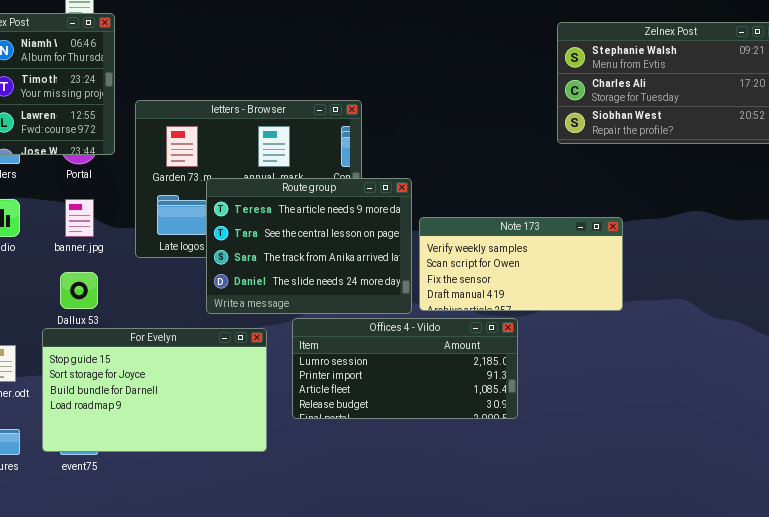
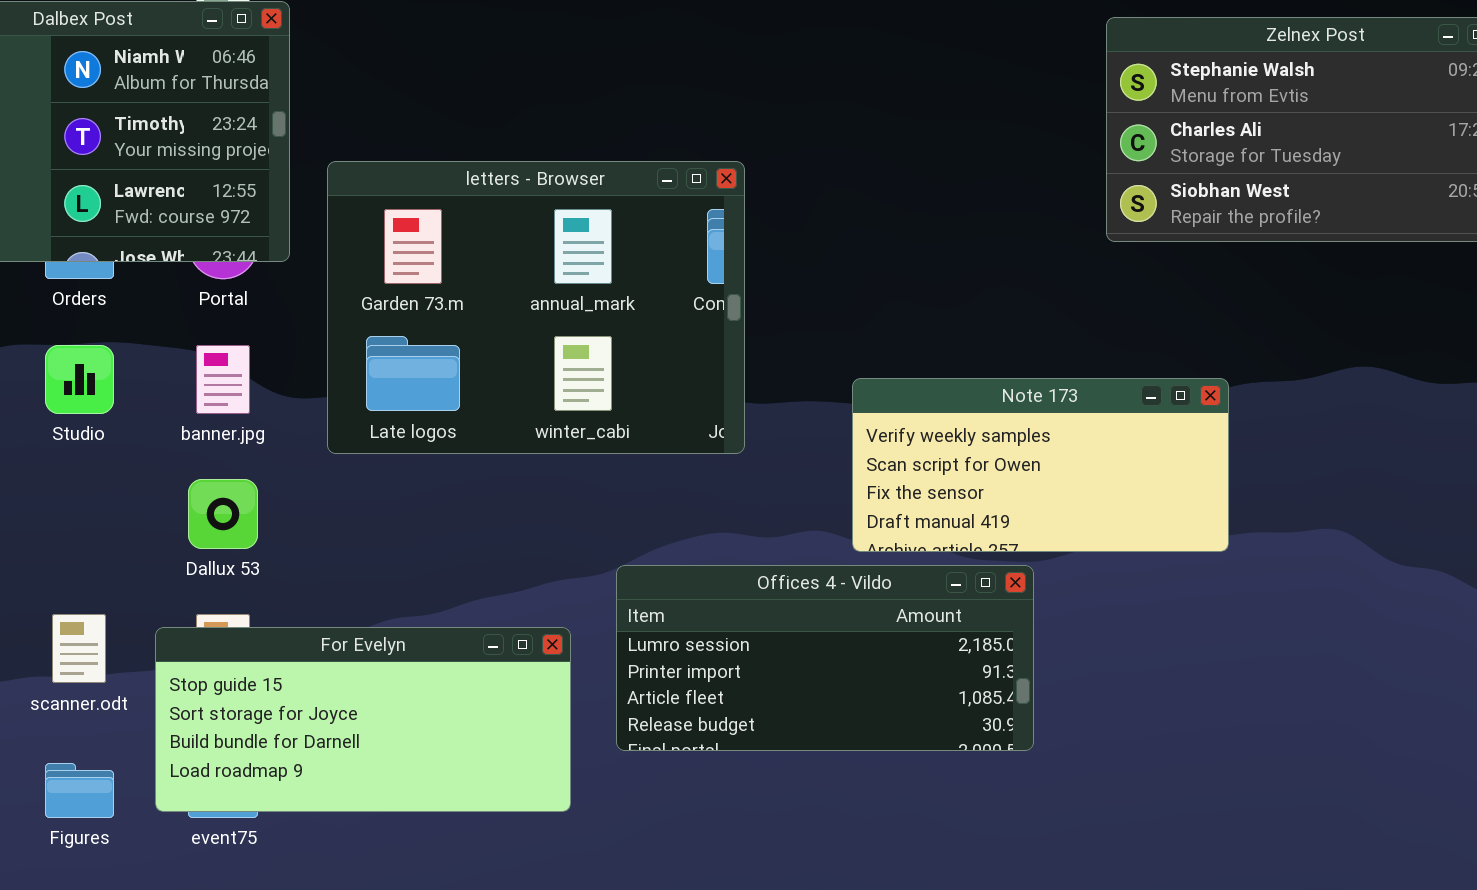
Route group: [206,178,412,314] -> none, closed
For Evelyn: [42,328,267,452] -> [155,627,571,812], resized

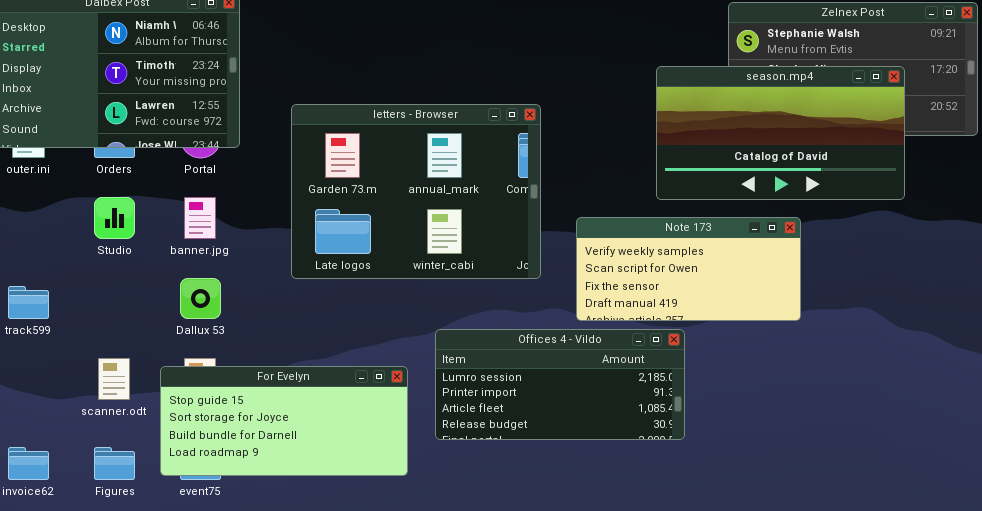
season.mp4: none -> [656,66,905,200], opened
letters - Browser: [327,161,745,454] -> [291,104,541,279], moved

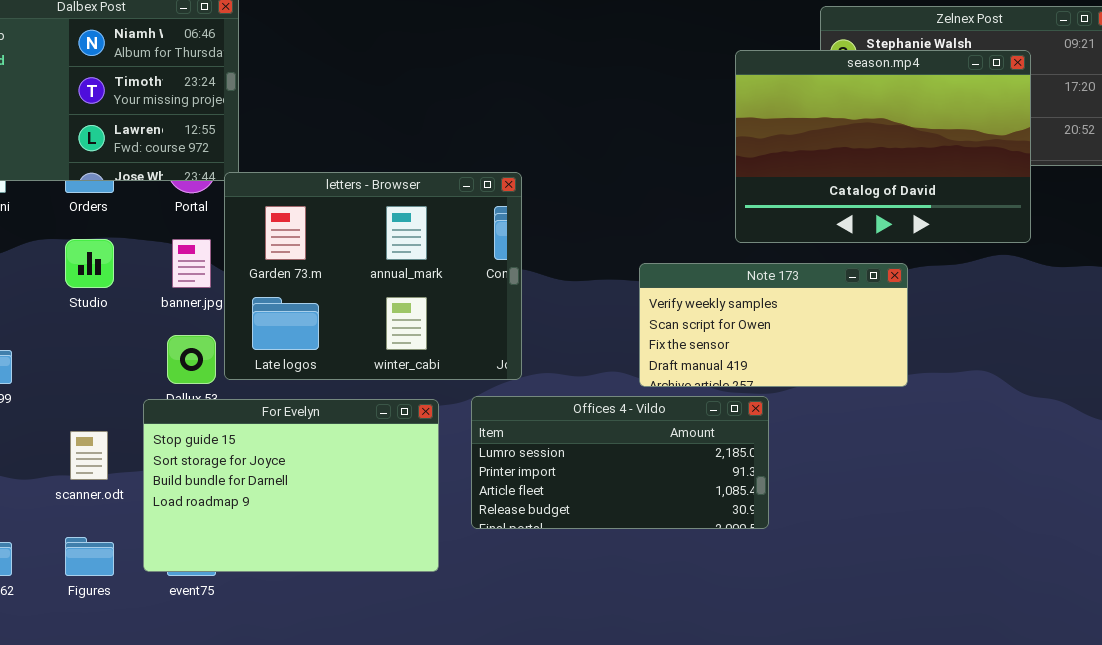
season.mp4: [656,66,905,200] -> [735,50,1031,243], resized
letters - Browser: [291,104,541,279] -> [224,172,522,380], moved
For Evelyn: [160,366,408,476] -> [143,399,439,572], resized

